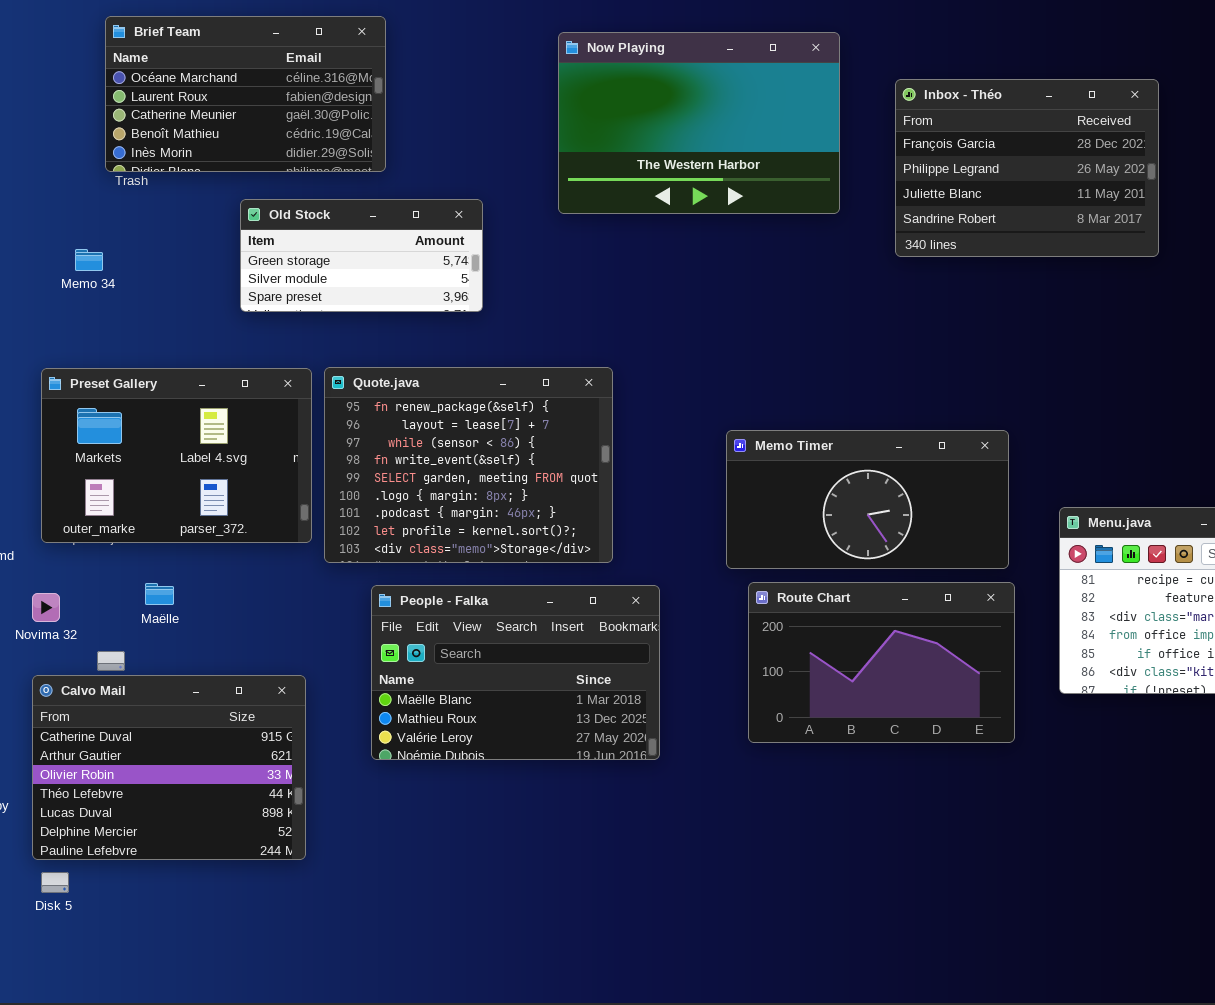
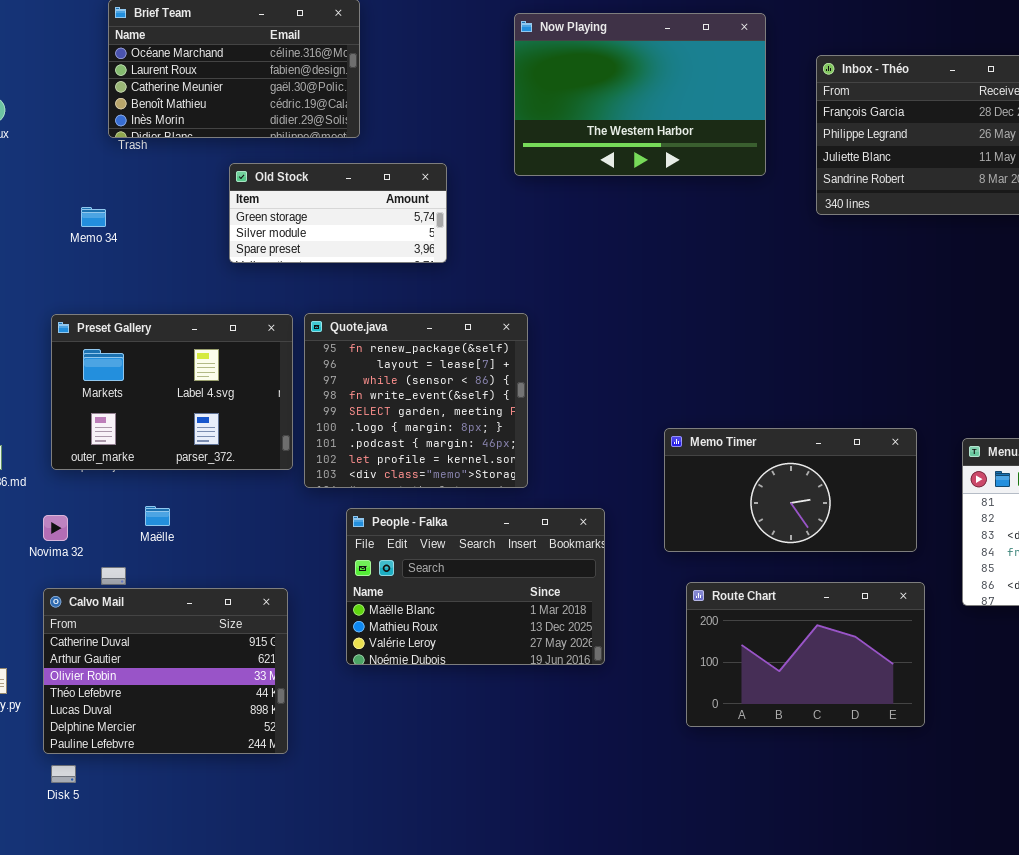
Quote.java: [324,367,613,563] -> [304,313,528,488], resized
Memo Timer: [726,430,1009,569] -> [664,428,917,552], moved
Route Chart: [748,582,1015,743] -> [686,582,925,727], moved

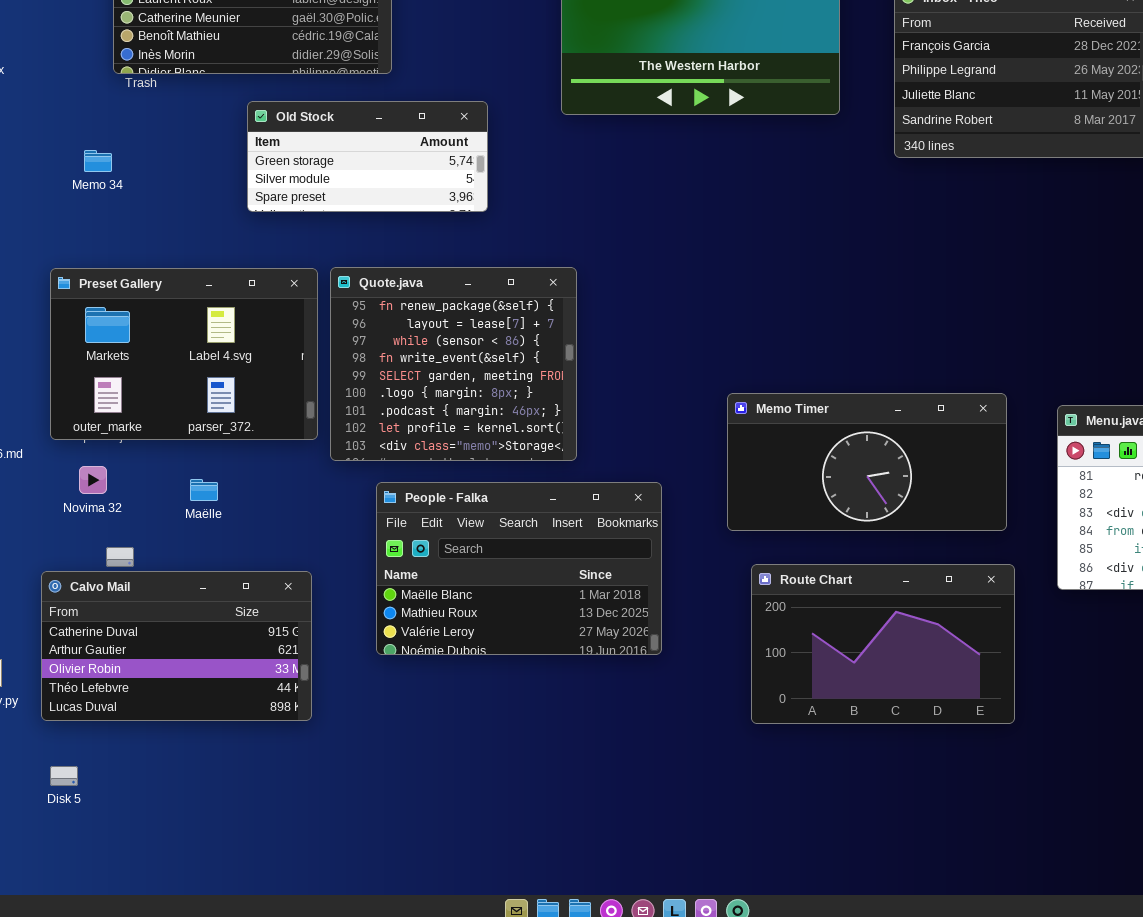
Maëlle: [145,506,170,526] -> [190,479,218,501], moved
Novima 32: [43,515,68,541] -> [79,466,107,494], moved
Calvo Mail: [43,588,288,754] -> [41,571,312,721], resized

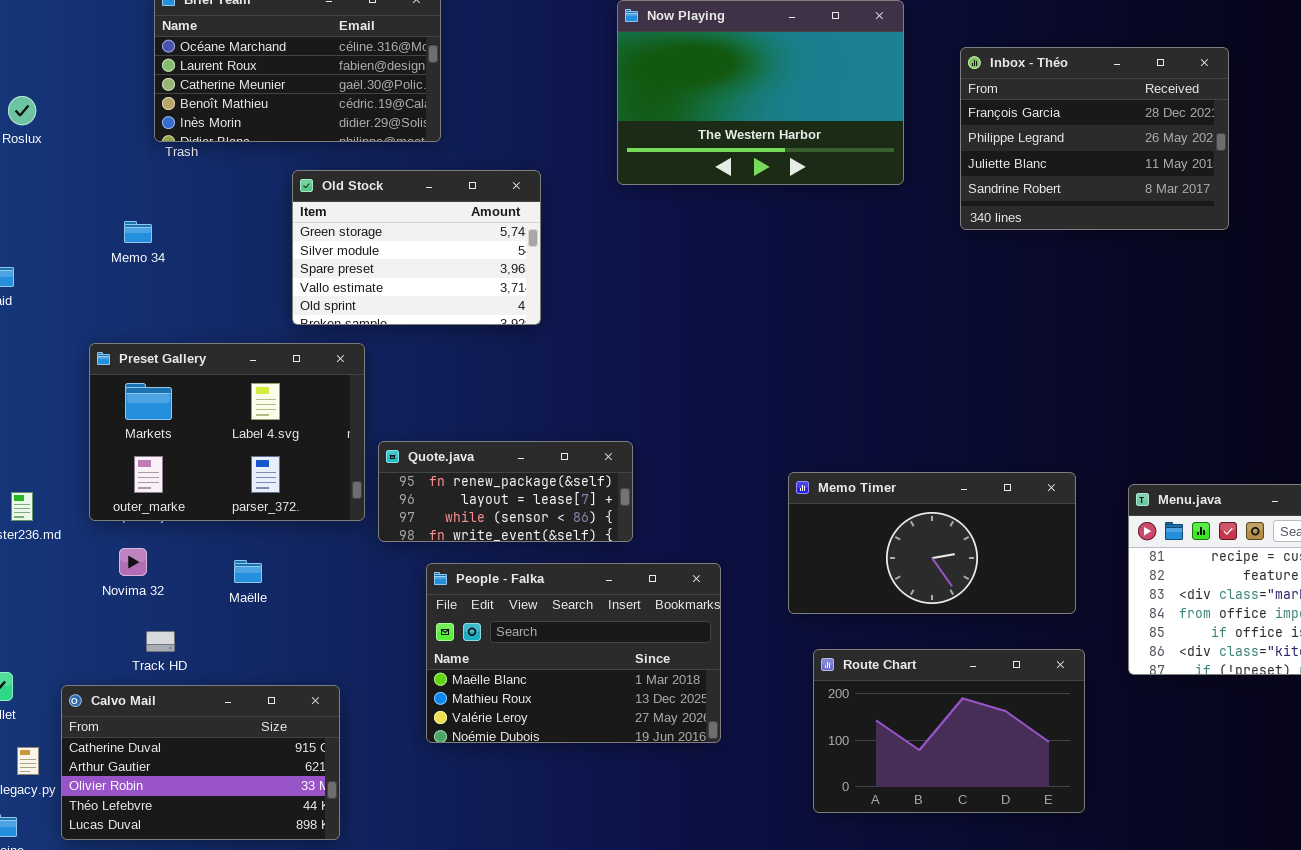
Old Stock: [247,101,488,212] -> [292,170,541,325], resized
Quote.java: [330,267,577,461] -> [378,441,633,542], resized
Calvo Mail: [41,571,312,721] -> [61,685,340,840], moved

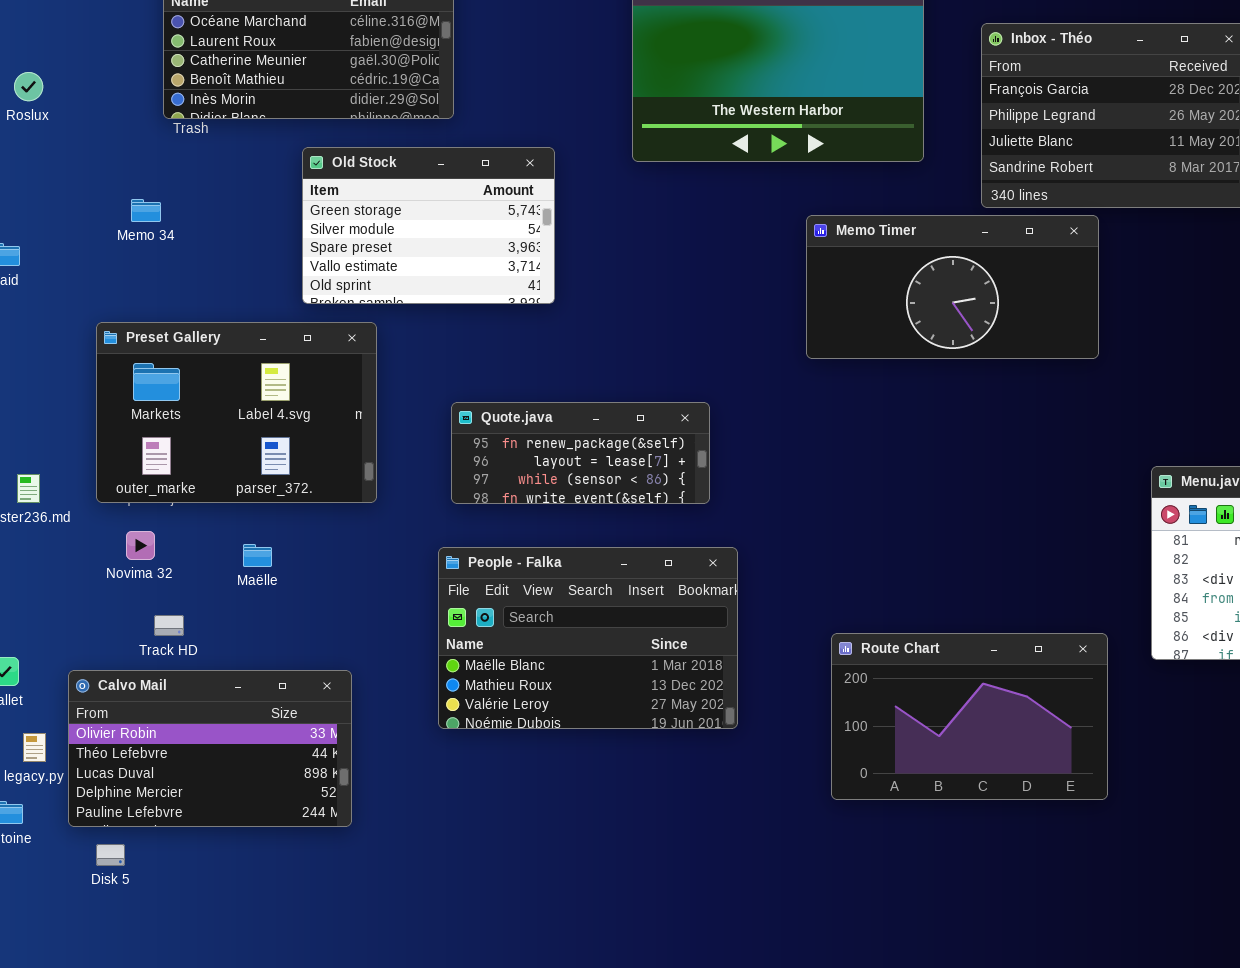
Quote.java: [378,441,633,542] -> [451,402,710,504], moved
Memo Timer: [788,472,1076,614] -> [806,215,1099,359], moved
Calvo Mail: [61,685,340,840] -> [68,670,352,827], scrolled down 2 rows

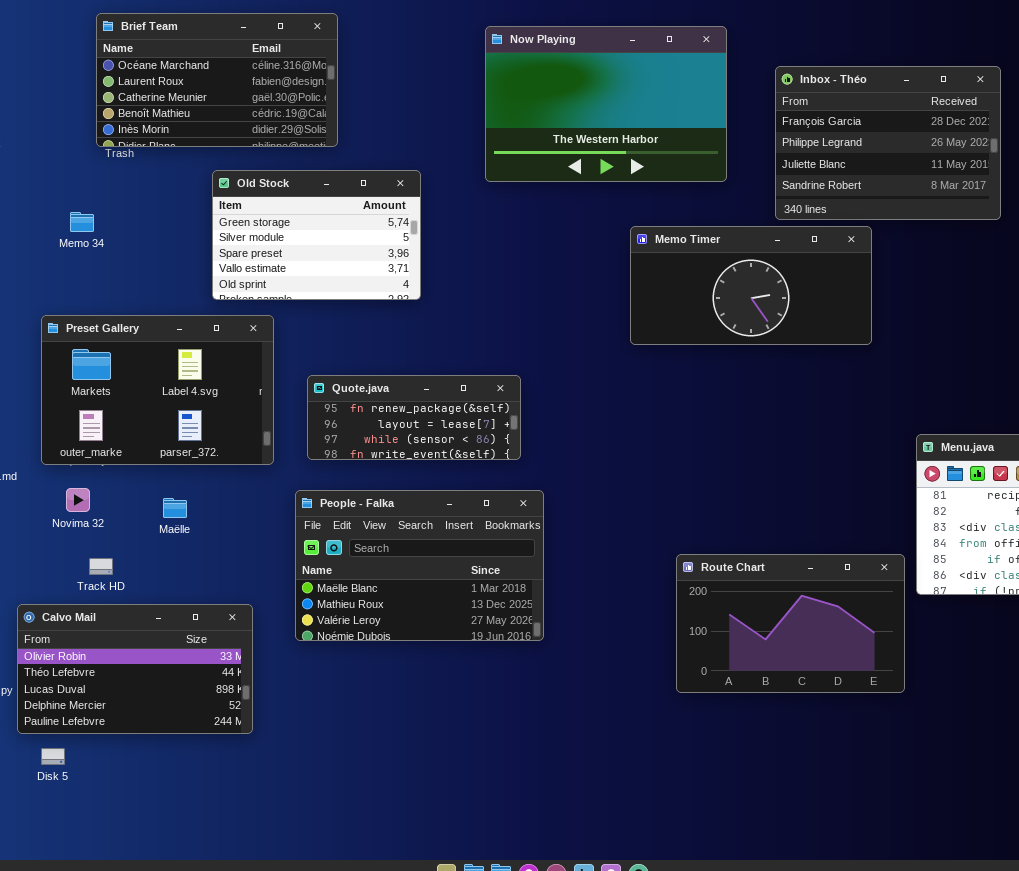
Quote.java: [451,402,710,504] -> [307,375,521,460], moved
People - Falka: [438,547,738,729] -> [295,490,544,641], moved
Route Chart: [831,633,1108,800] -> [676,554,905,693], moved

